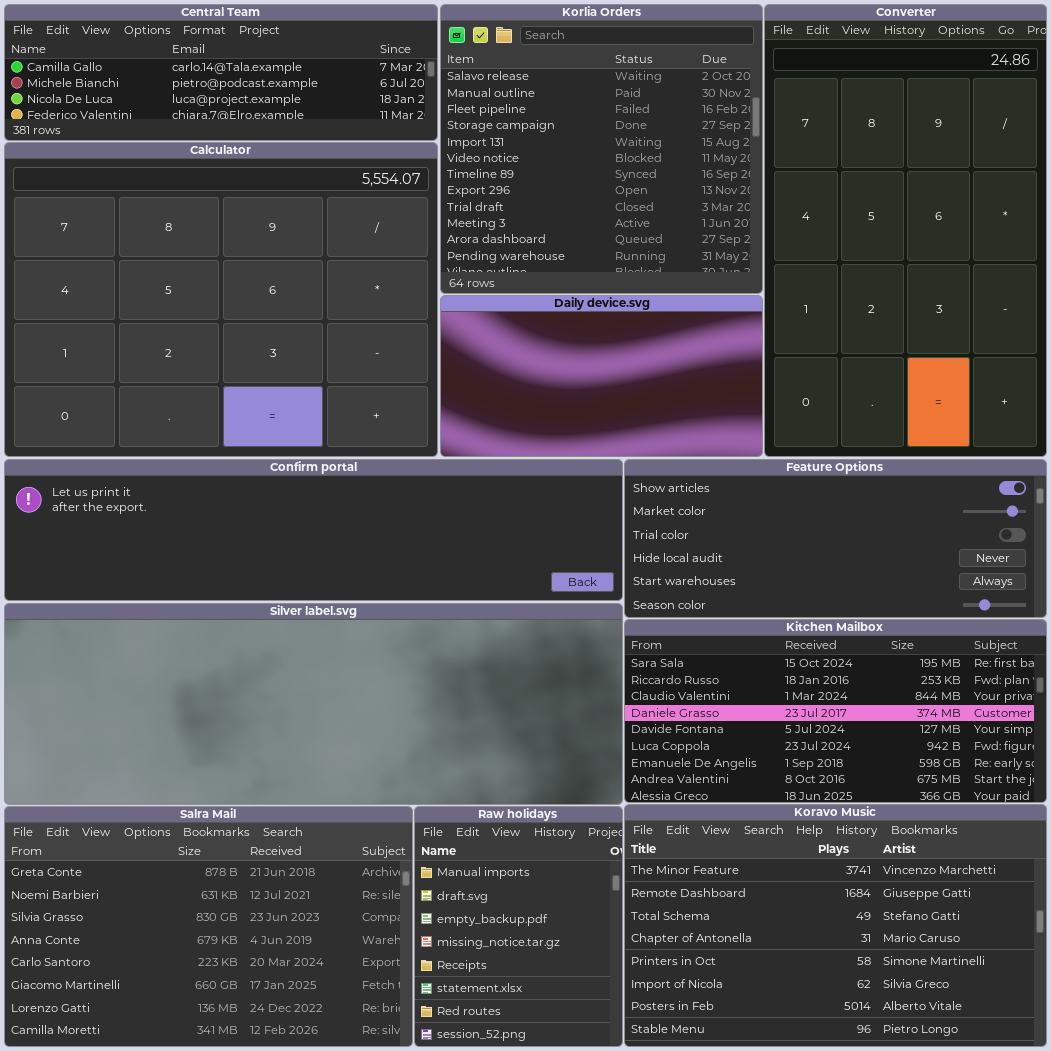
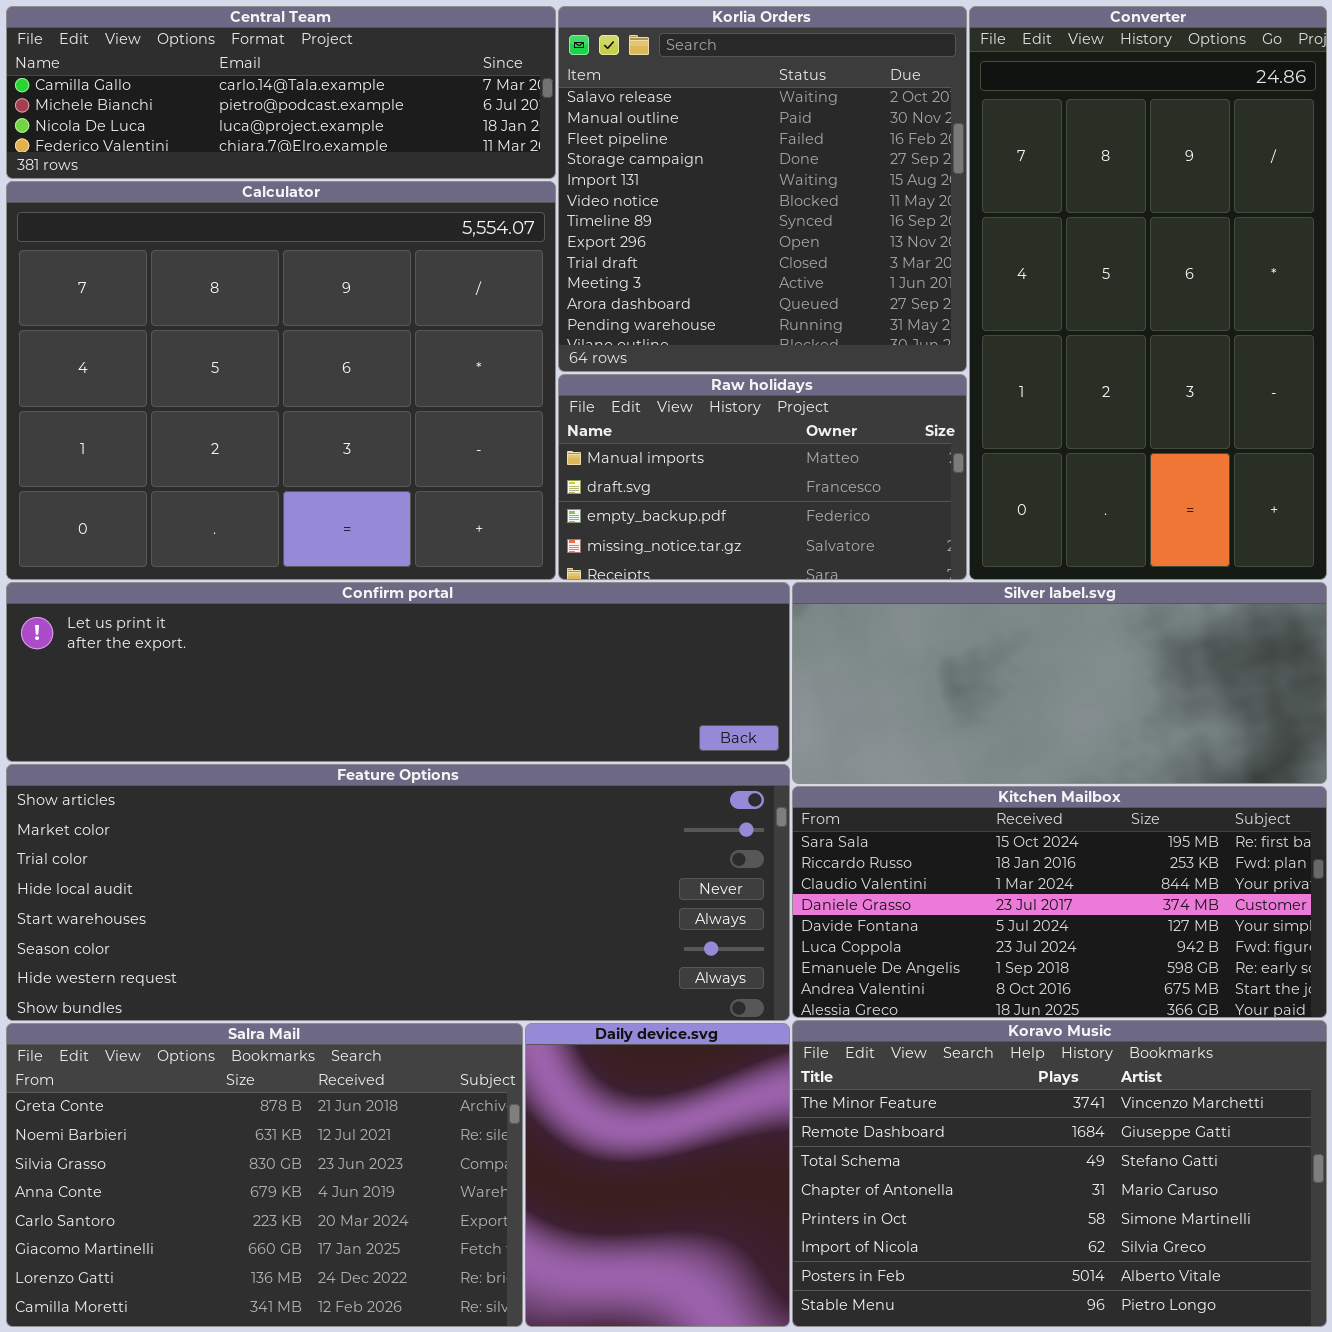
Daily device.svg: [440,295,763,457] -> [525,1023,790,1327], moved, resized
Feature Options: [624,459,1047,618] -> [6,764,790,1021], moved, resized
Silver label.svg: [4,603,623,805] -> [792,582,1327,784], moved, resized
Raw holidays: [414,806,623,1047] -> [558,374,967,580], moved, resized

